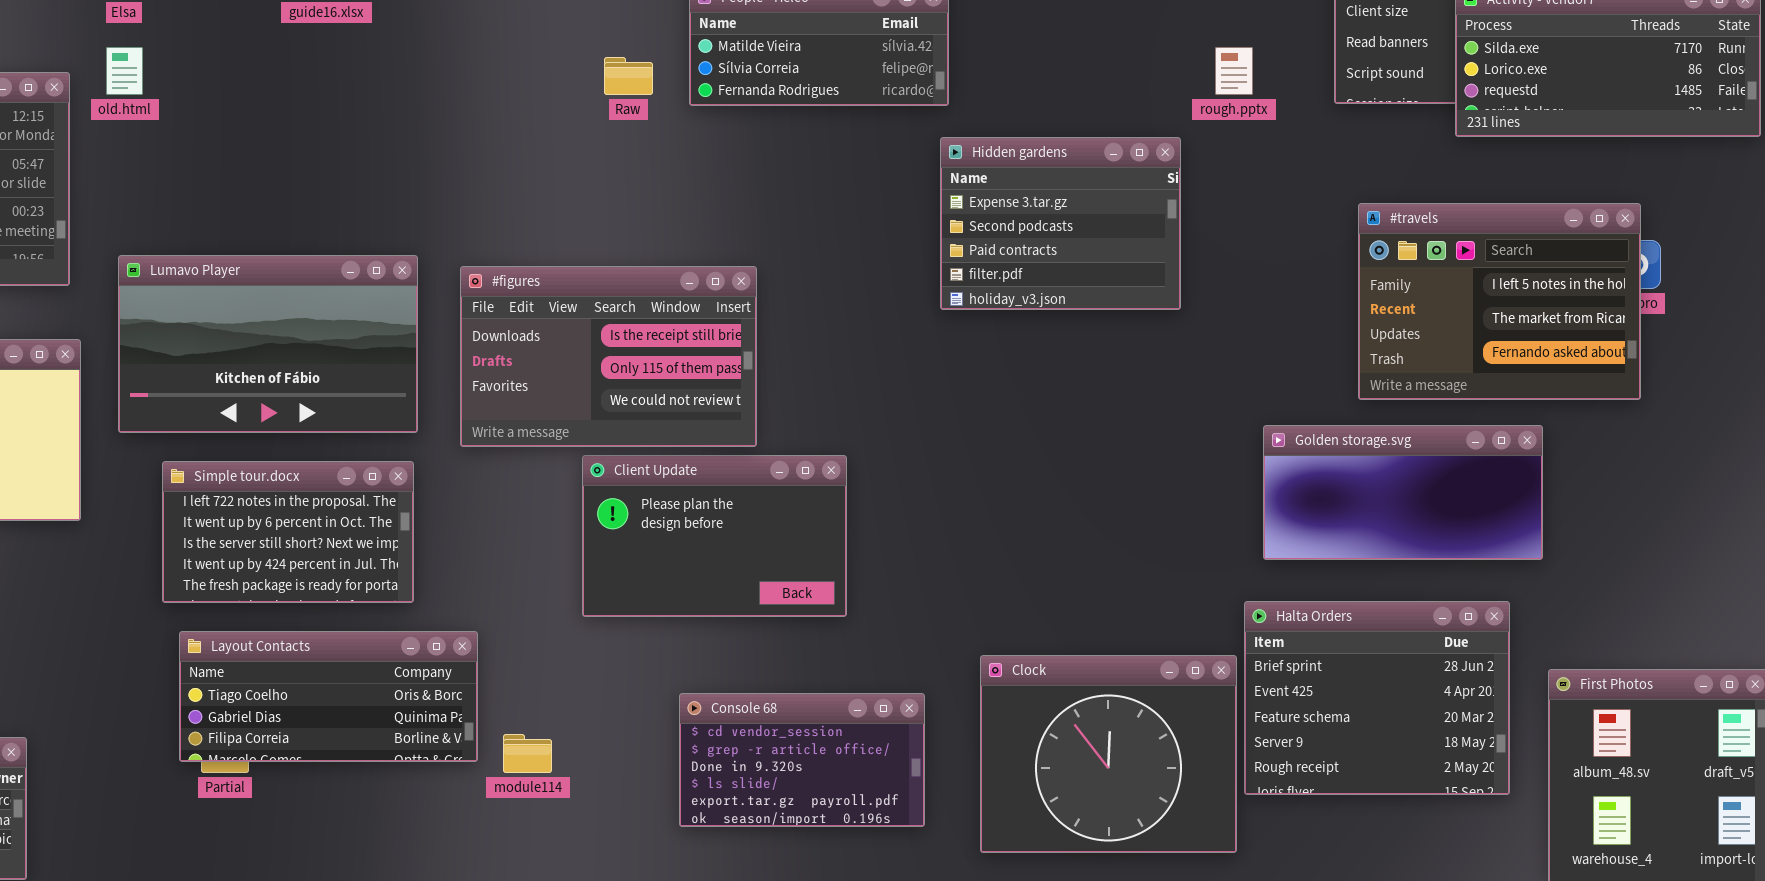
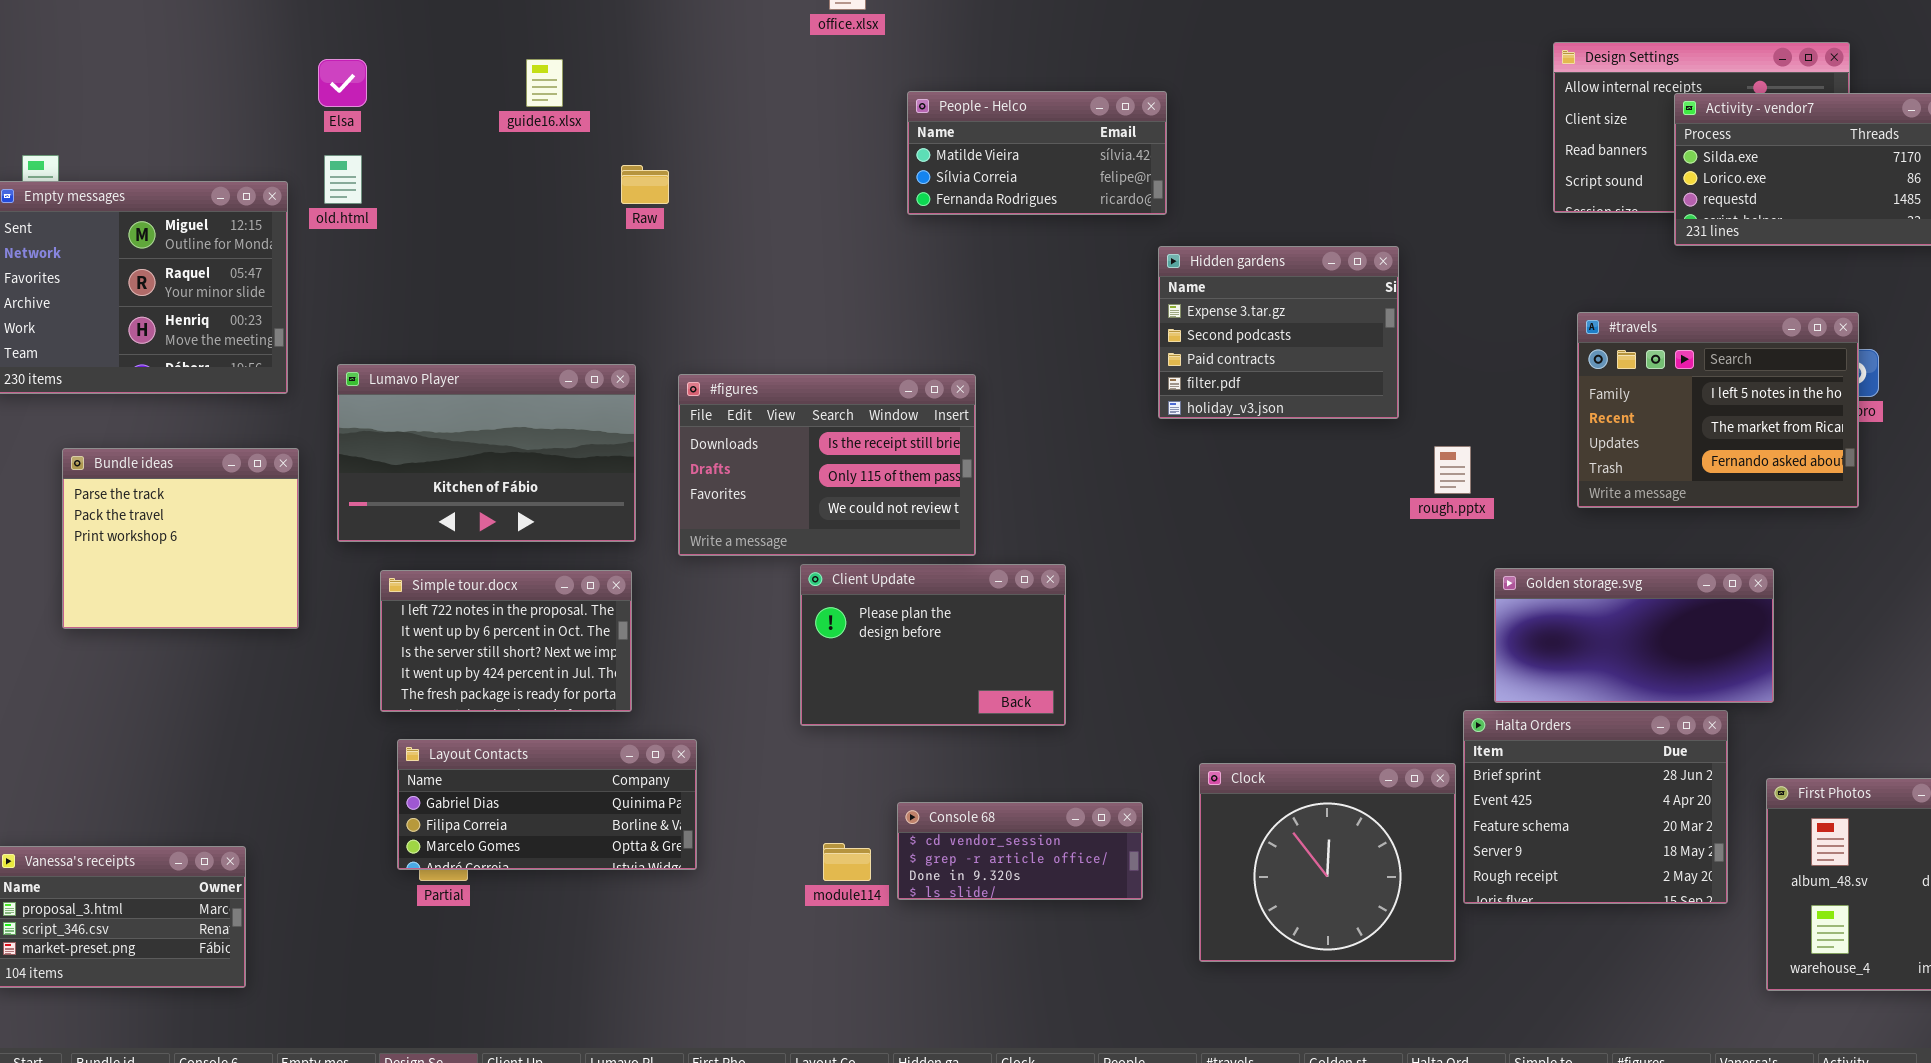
rough.pptx: [1215,47,1253,95] -> [1434,446,1471,494], moved
Raw: [604,57,653,95] -> [621,165,669,204], moved
Golden storage.svg: [1263,425,1543,560] -> [1494,568,1774,703], moved
Layout Contacts: [179,631,478,762] -> [397,739,697,870], scrolled down 1 row
Console 68: [679,693,925,827] -> [897,802,1143,900], resized
module114: [503,734,552,773] -> [823,843,871,881], moved

